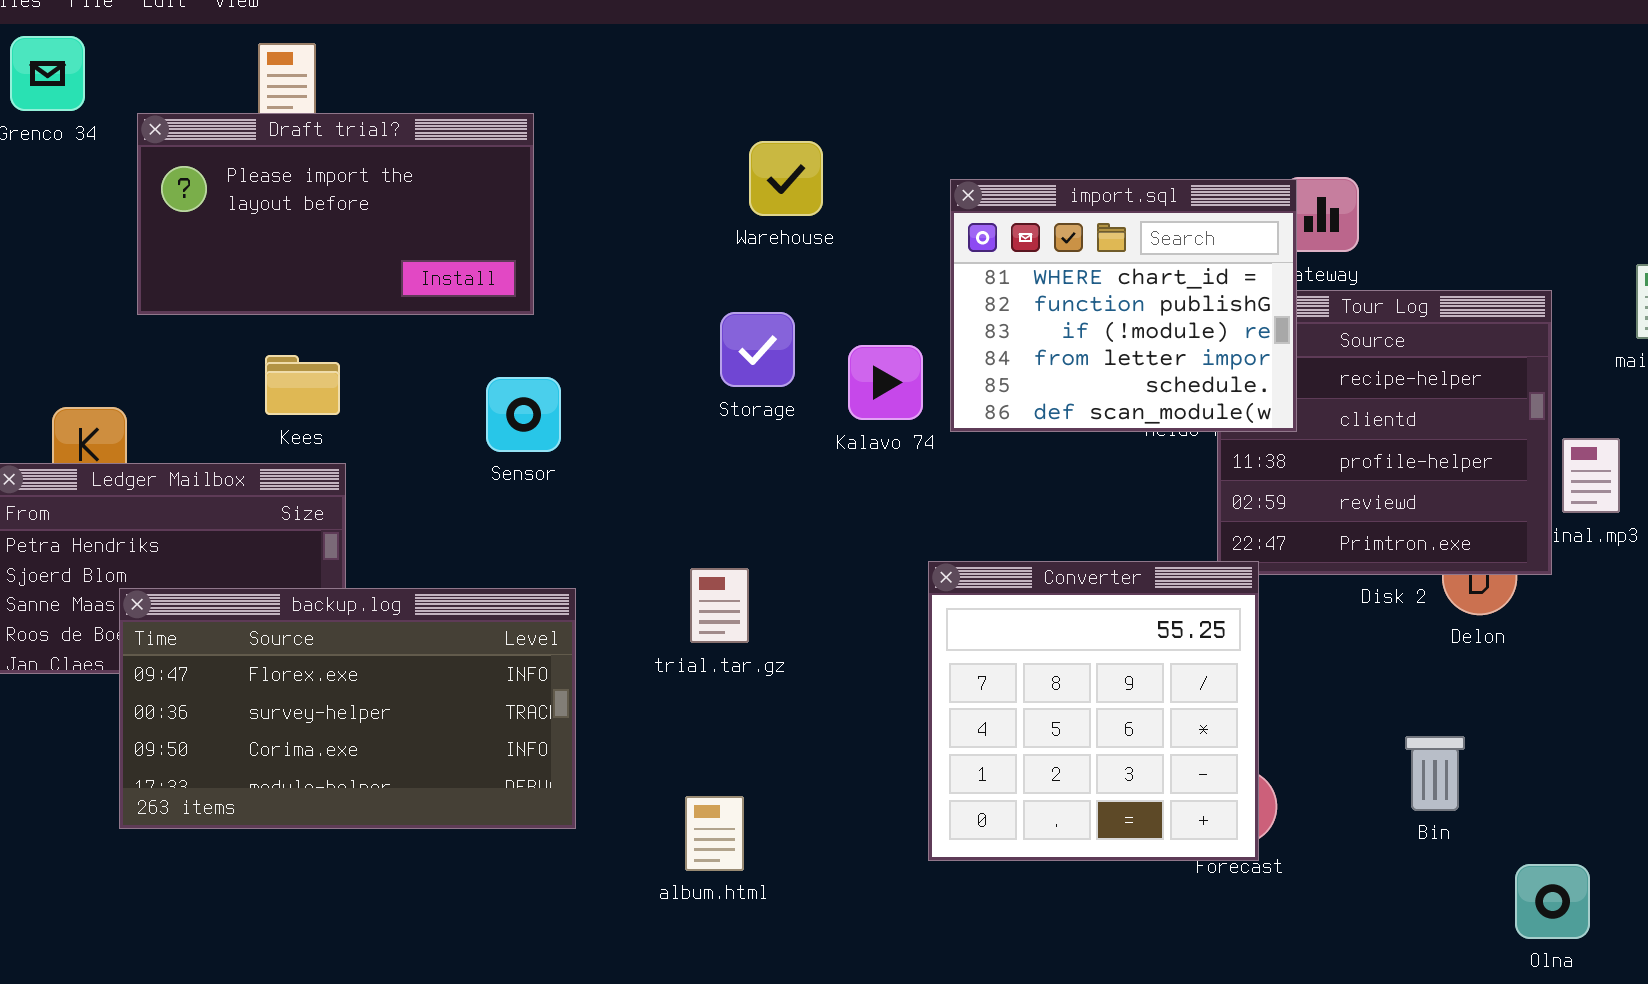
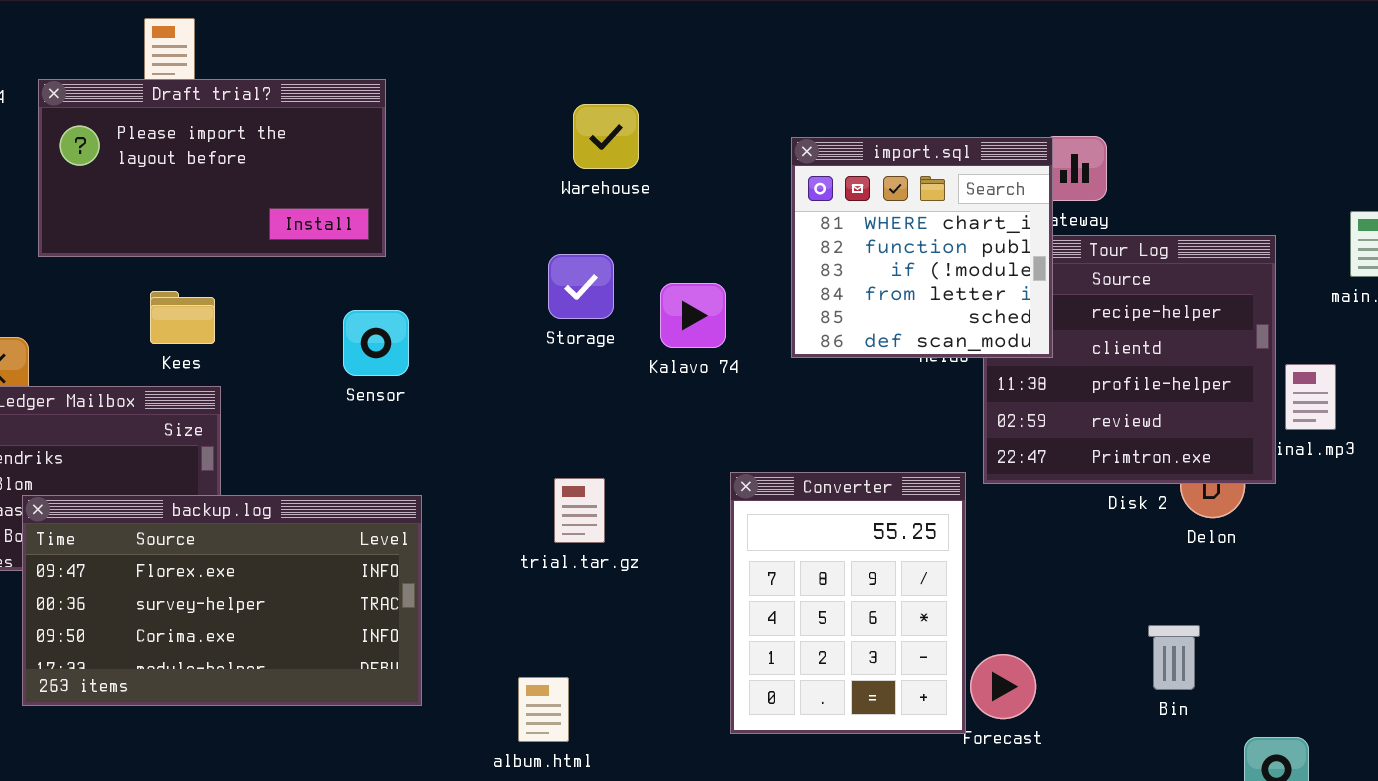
import.sql: [950,179,1297,432] -> [791,137,1053,358], resized
Converter: [928,561,1259,861] -> [730,472,966,734], resized
trial.tar.gz: [690,568,749,643] -> [554,478,605,543], moved

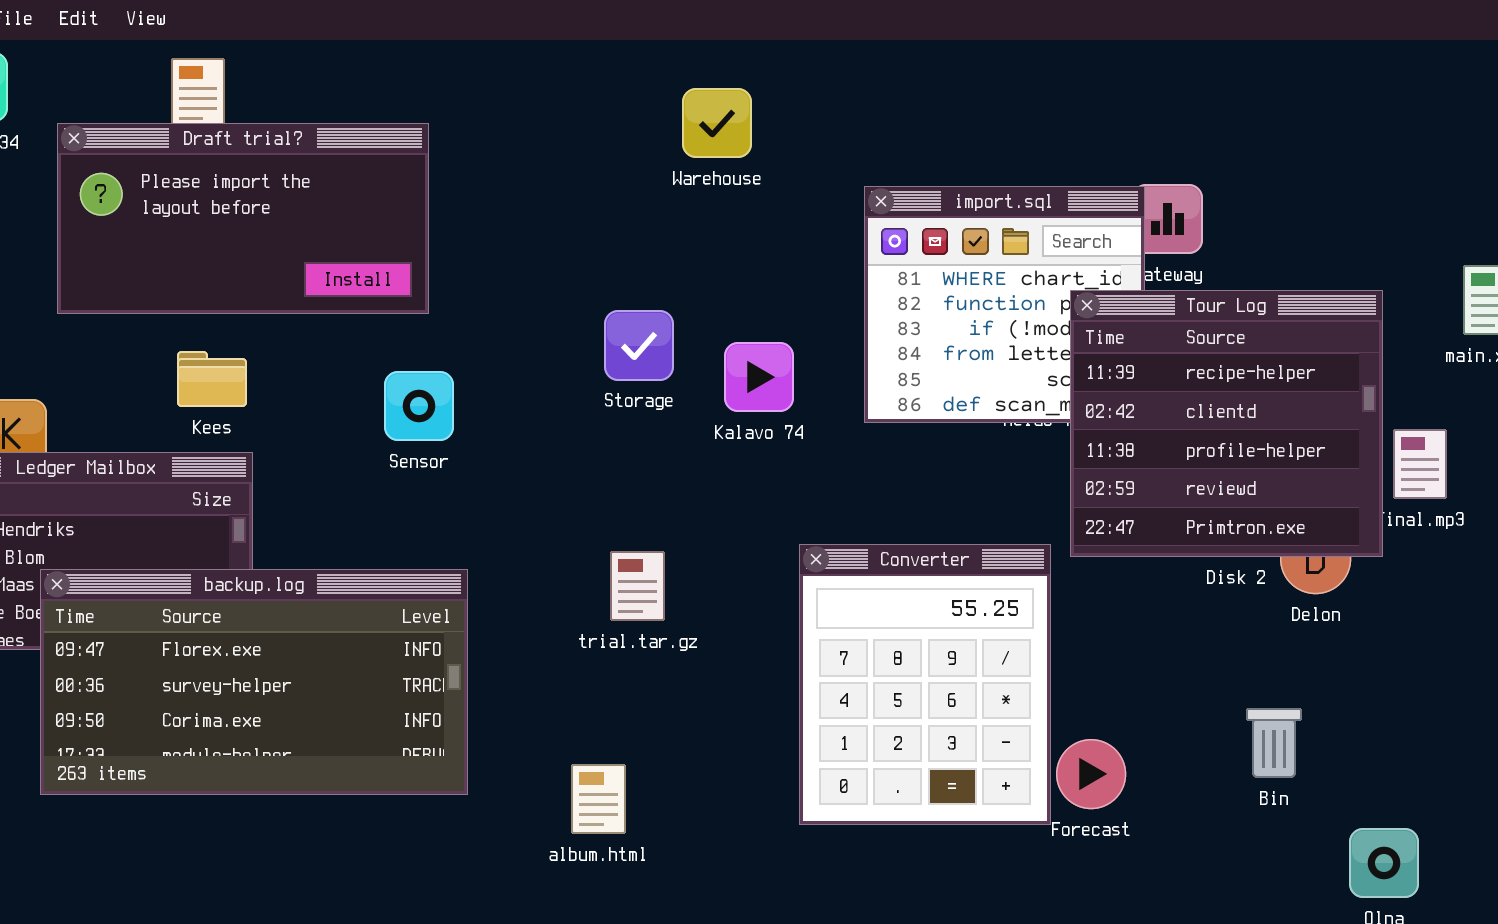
Warehouse: [573,104,639,169] -> [682,88,752,158], moved
Tour Log: [983,235,1276,484] -> [1070,290,1383,557], raised

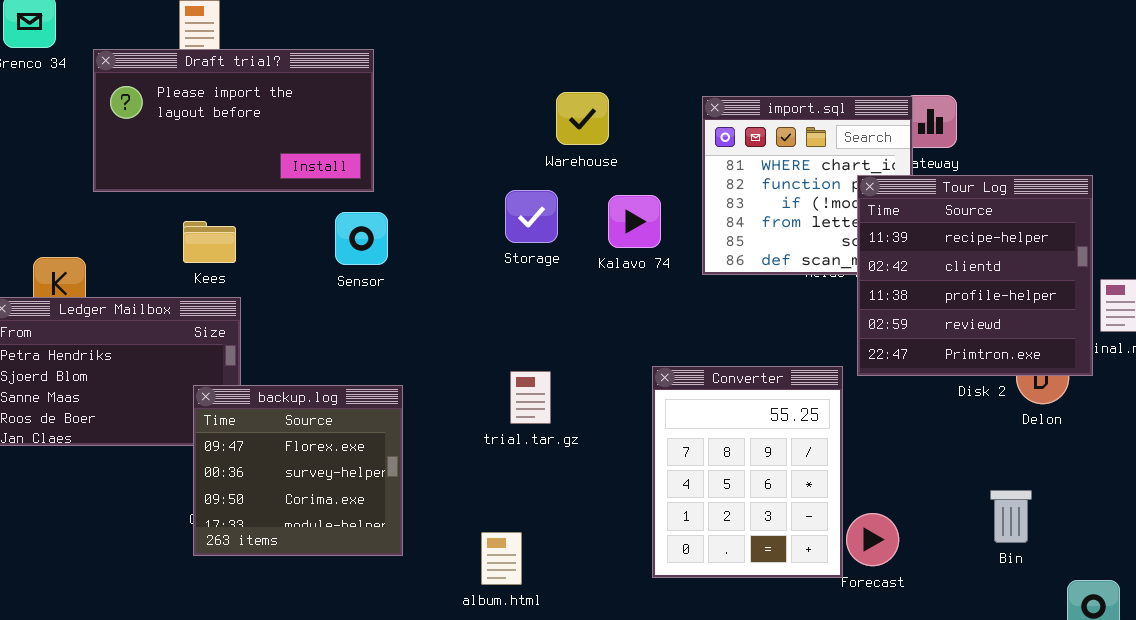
Warehouse: [682,88,752,158] -> [556,92,609,145], moved
Kalavo 74: [724,342,794,412] -> [608,195,661,248], moved
Sensor: [384,371,454,441] -> [335,212,388,265], moved
backup.log: [40,569,468,795] -> [193,385,403,556], resized

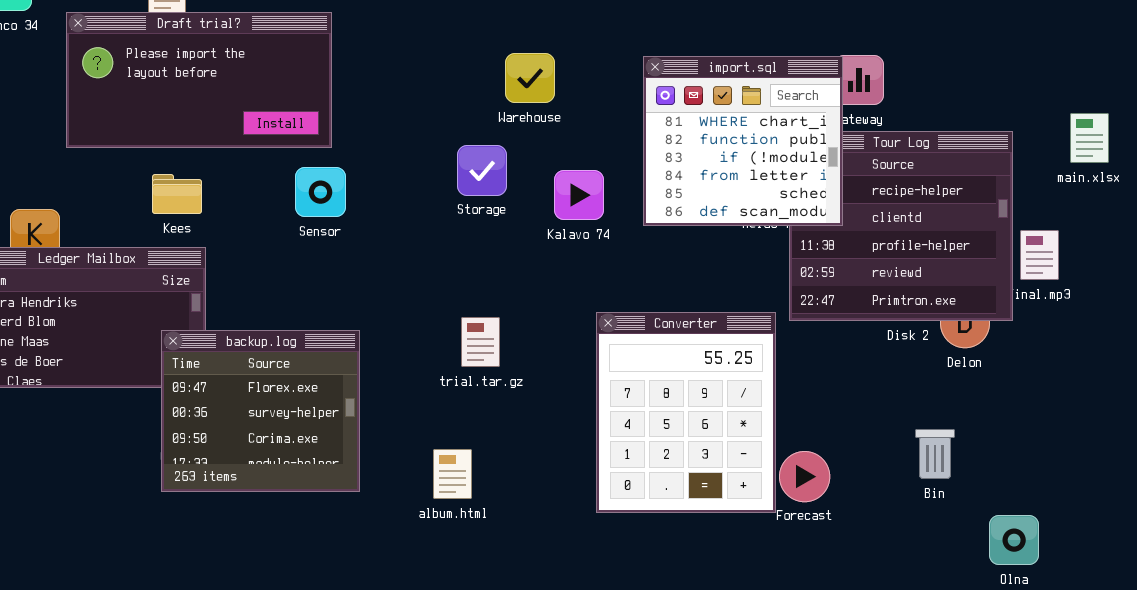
import.sql: [702,96,913,275] -> [643,56,843,226], raised
Kalavo 74: [608,195,661,248] -> [554,170,604,220], moved
album.html: [481,532,522,585] -> [433,449,472,499], moved

